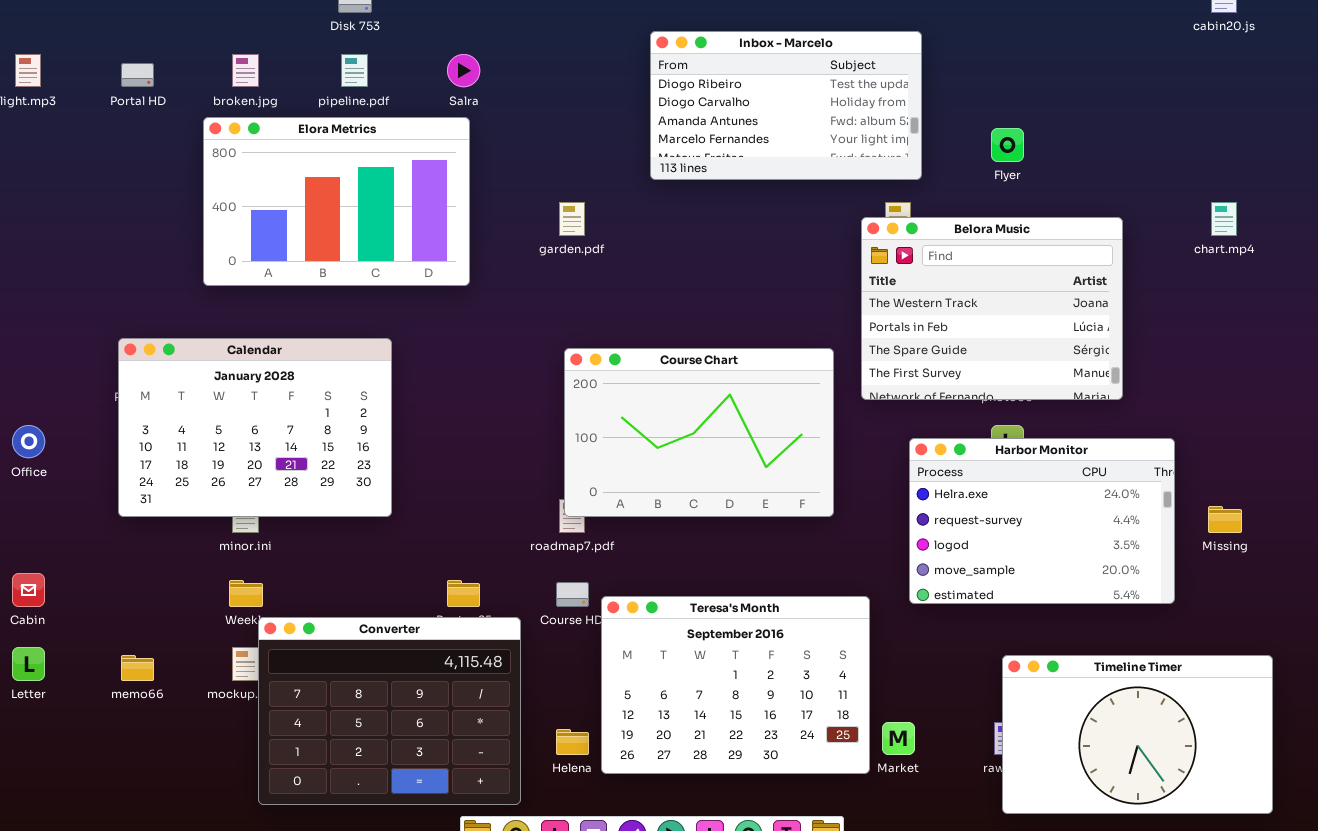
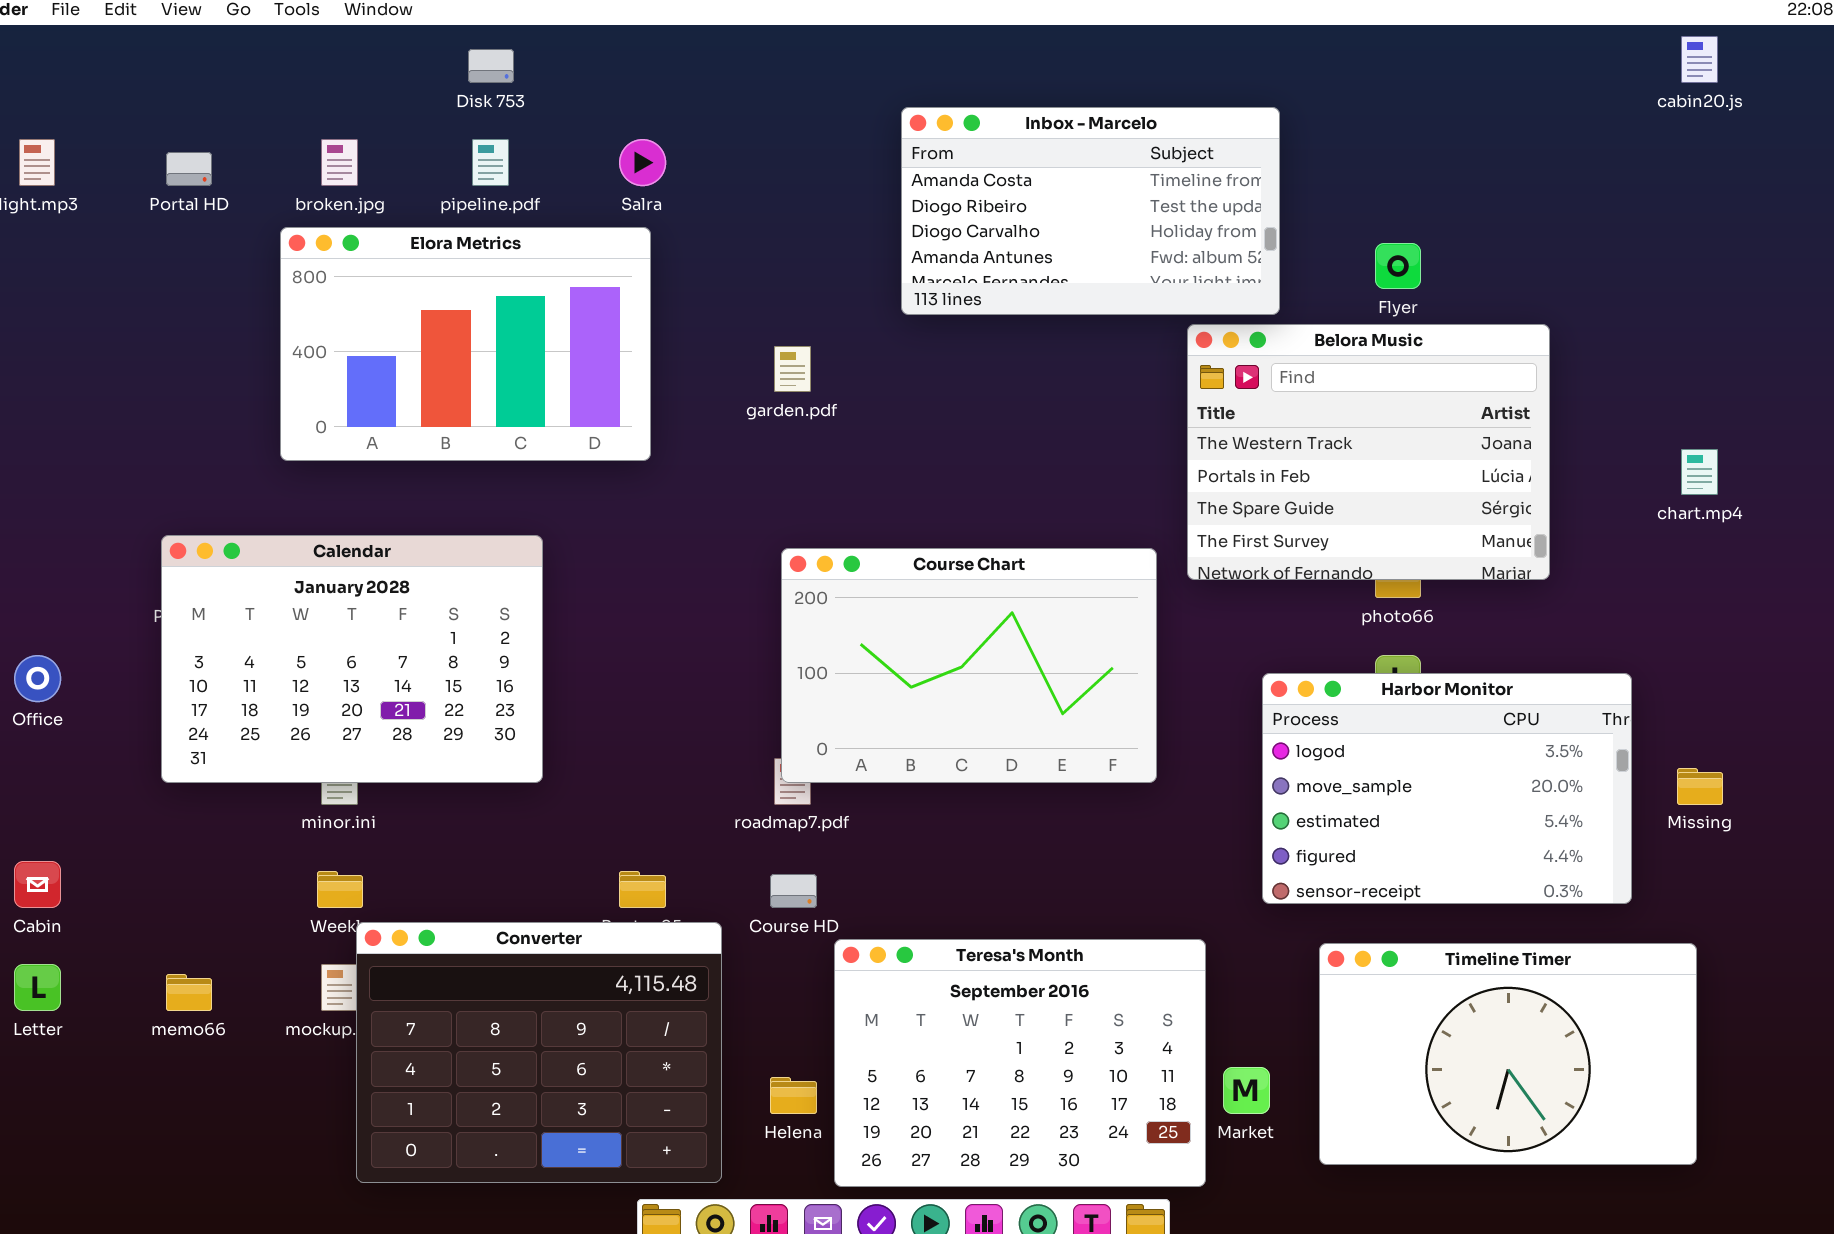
Inbox - Marcelo: [650,31,922,180] -> [901,107,1280,315], scrolled up 1 row
chart.mp4: [1211,202,1237,236] -> [1681,449,1718,495], moved
Belora Music: [861,217,1123,400] -> [1187,324,1550,580], moved
Harbor Monitor: [909,438,1175,604] -> [1262,673,1632,904], scrolled down 2 rows
Teresa's Month: [601,596,870,774] -> [834,939,1206,1187], moved
Timeline Timer: [1002,655,1273,814] -> [1319,943,1697,1165], moved

